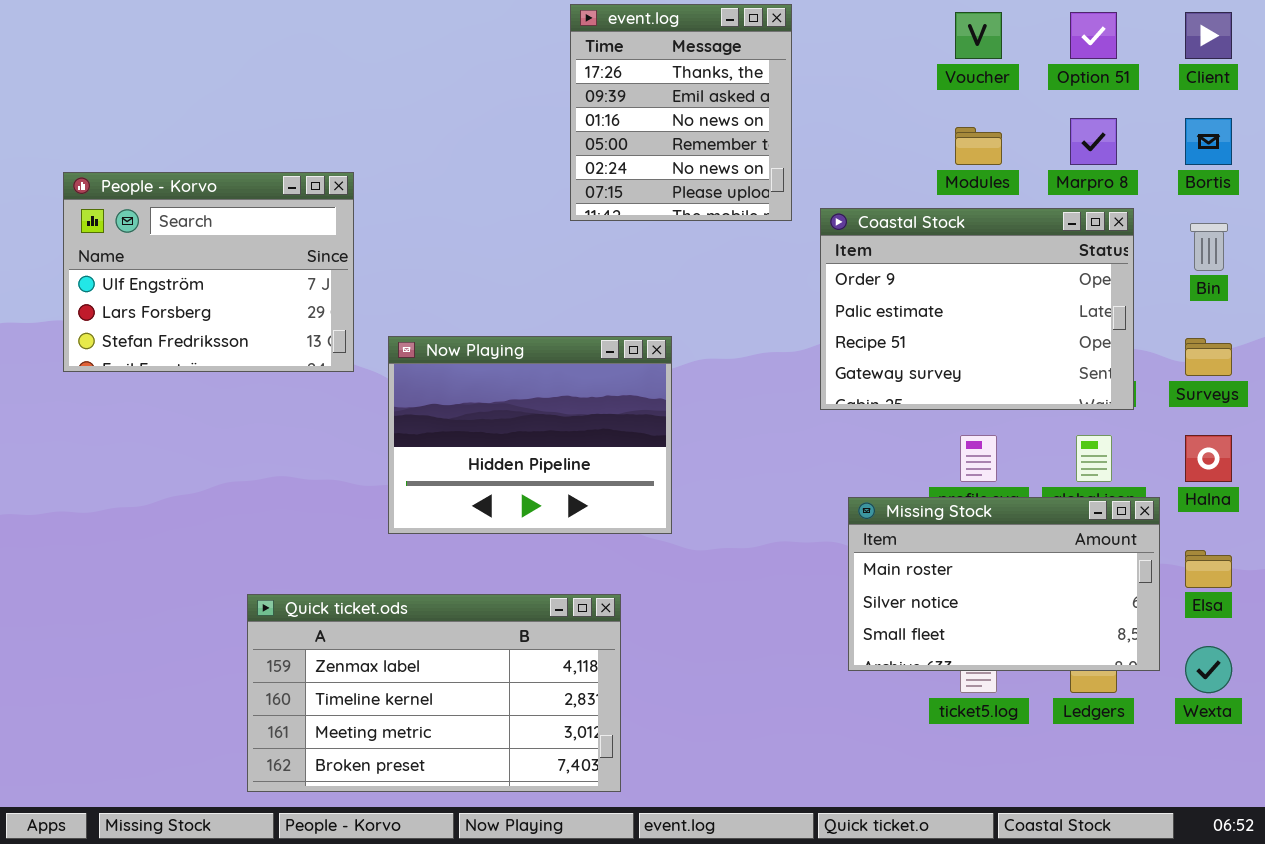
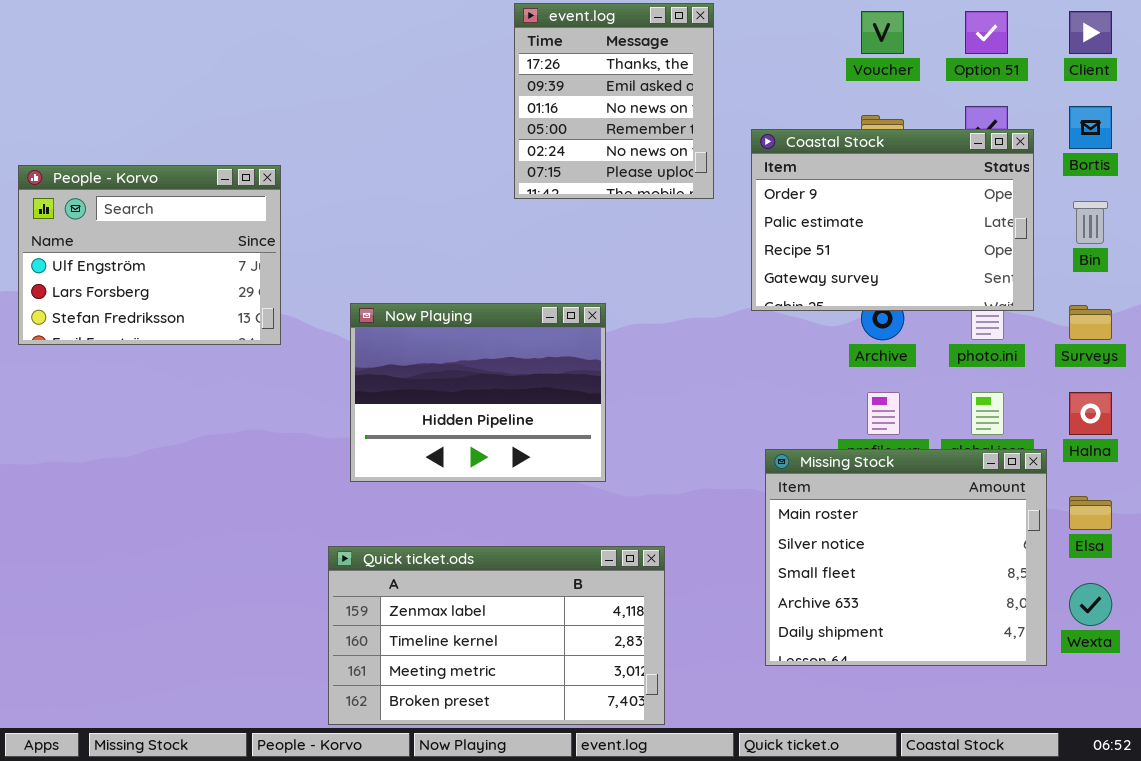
People - Korvo: [63,172,354,372] -> [18,165,281,345], moved
Coastal Stock: [820,208,1134,410] -> [751,129,1034,311], moved
Missing Stock: [848,497,1160,671] -> [765,449,1047,666], resized
Quick ticket.ods: [247,594,621,792] -> [328,546,665,725], moved

